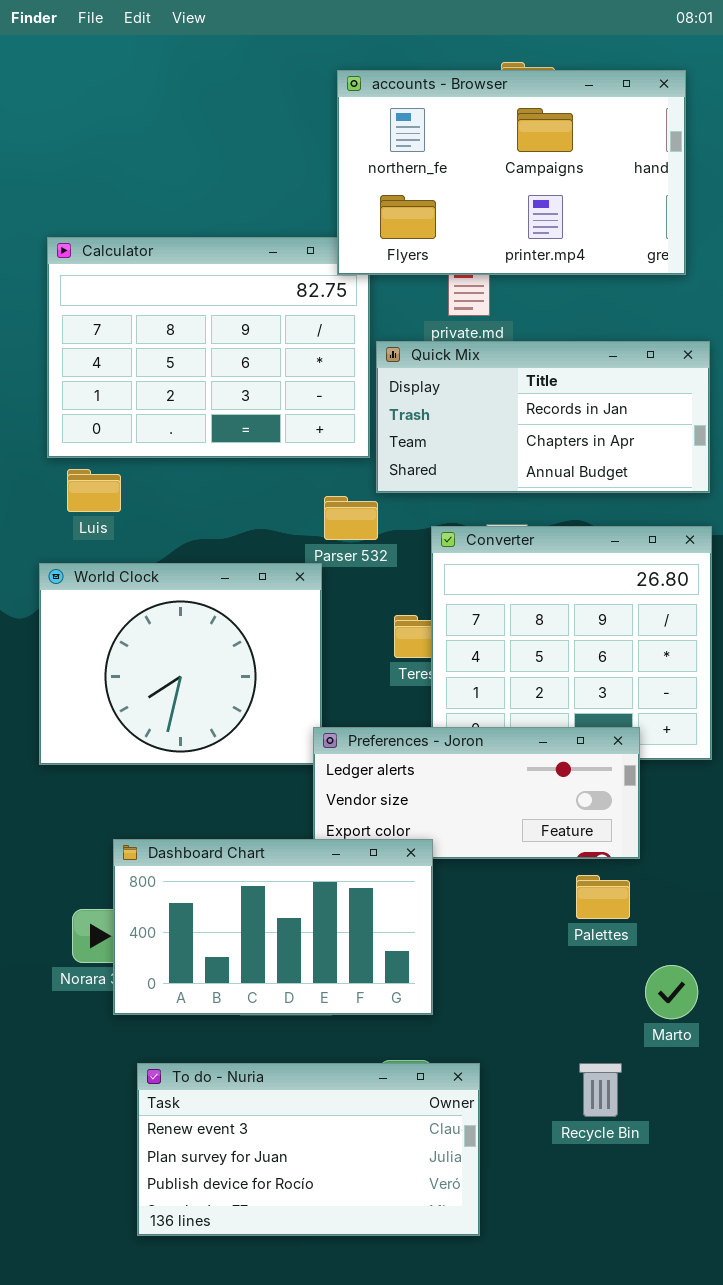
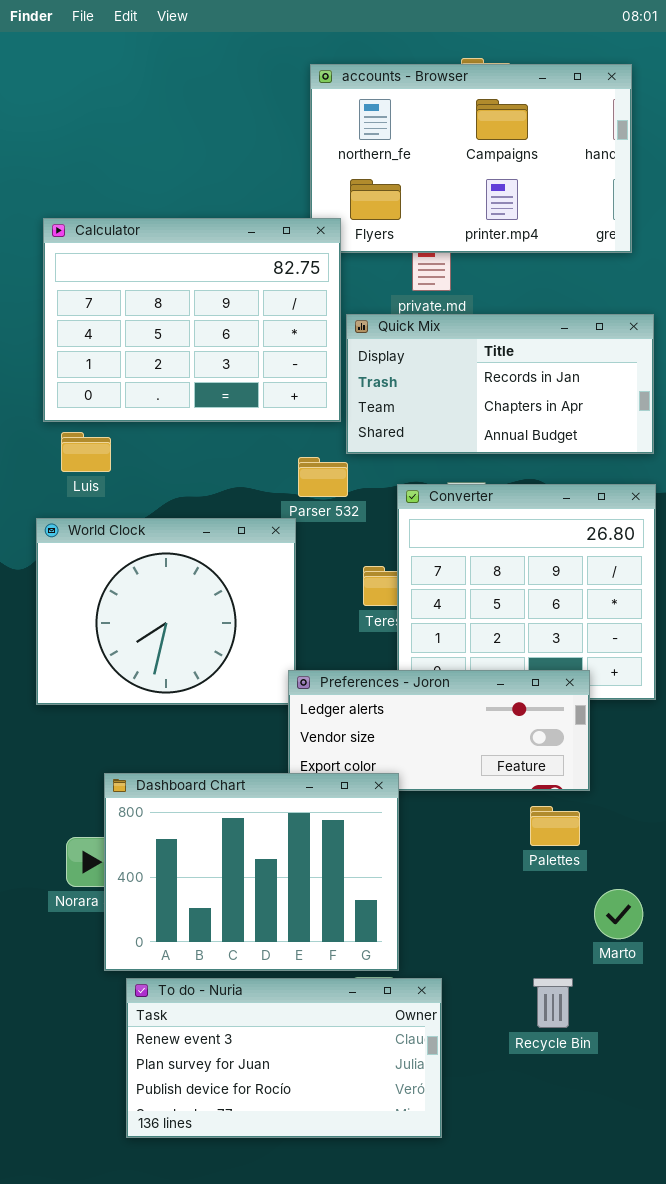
Calculator: [47,237,370,458] -> [43,218,341,422], raised
Dashboard Chart: [113,839,433,1015] -> [104,773,399,971], resized

